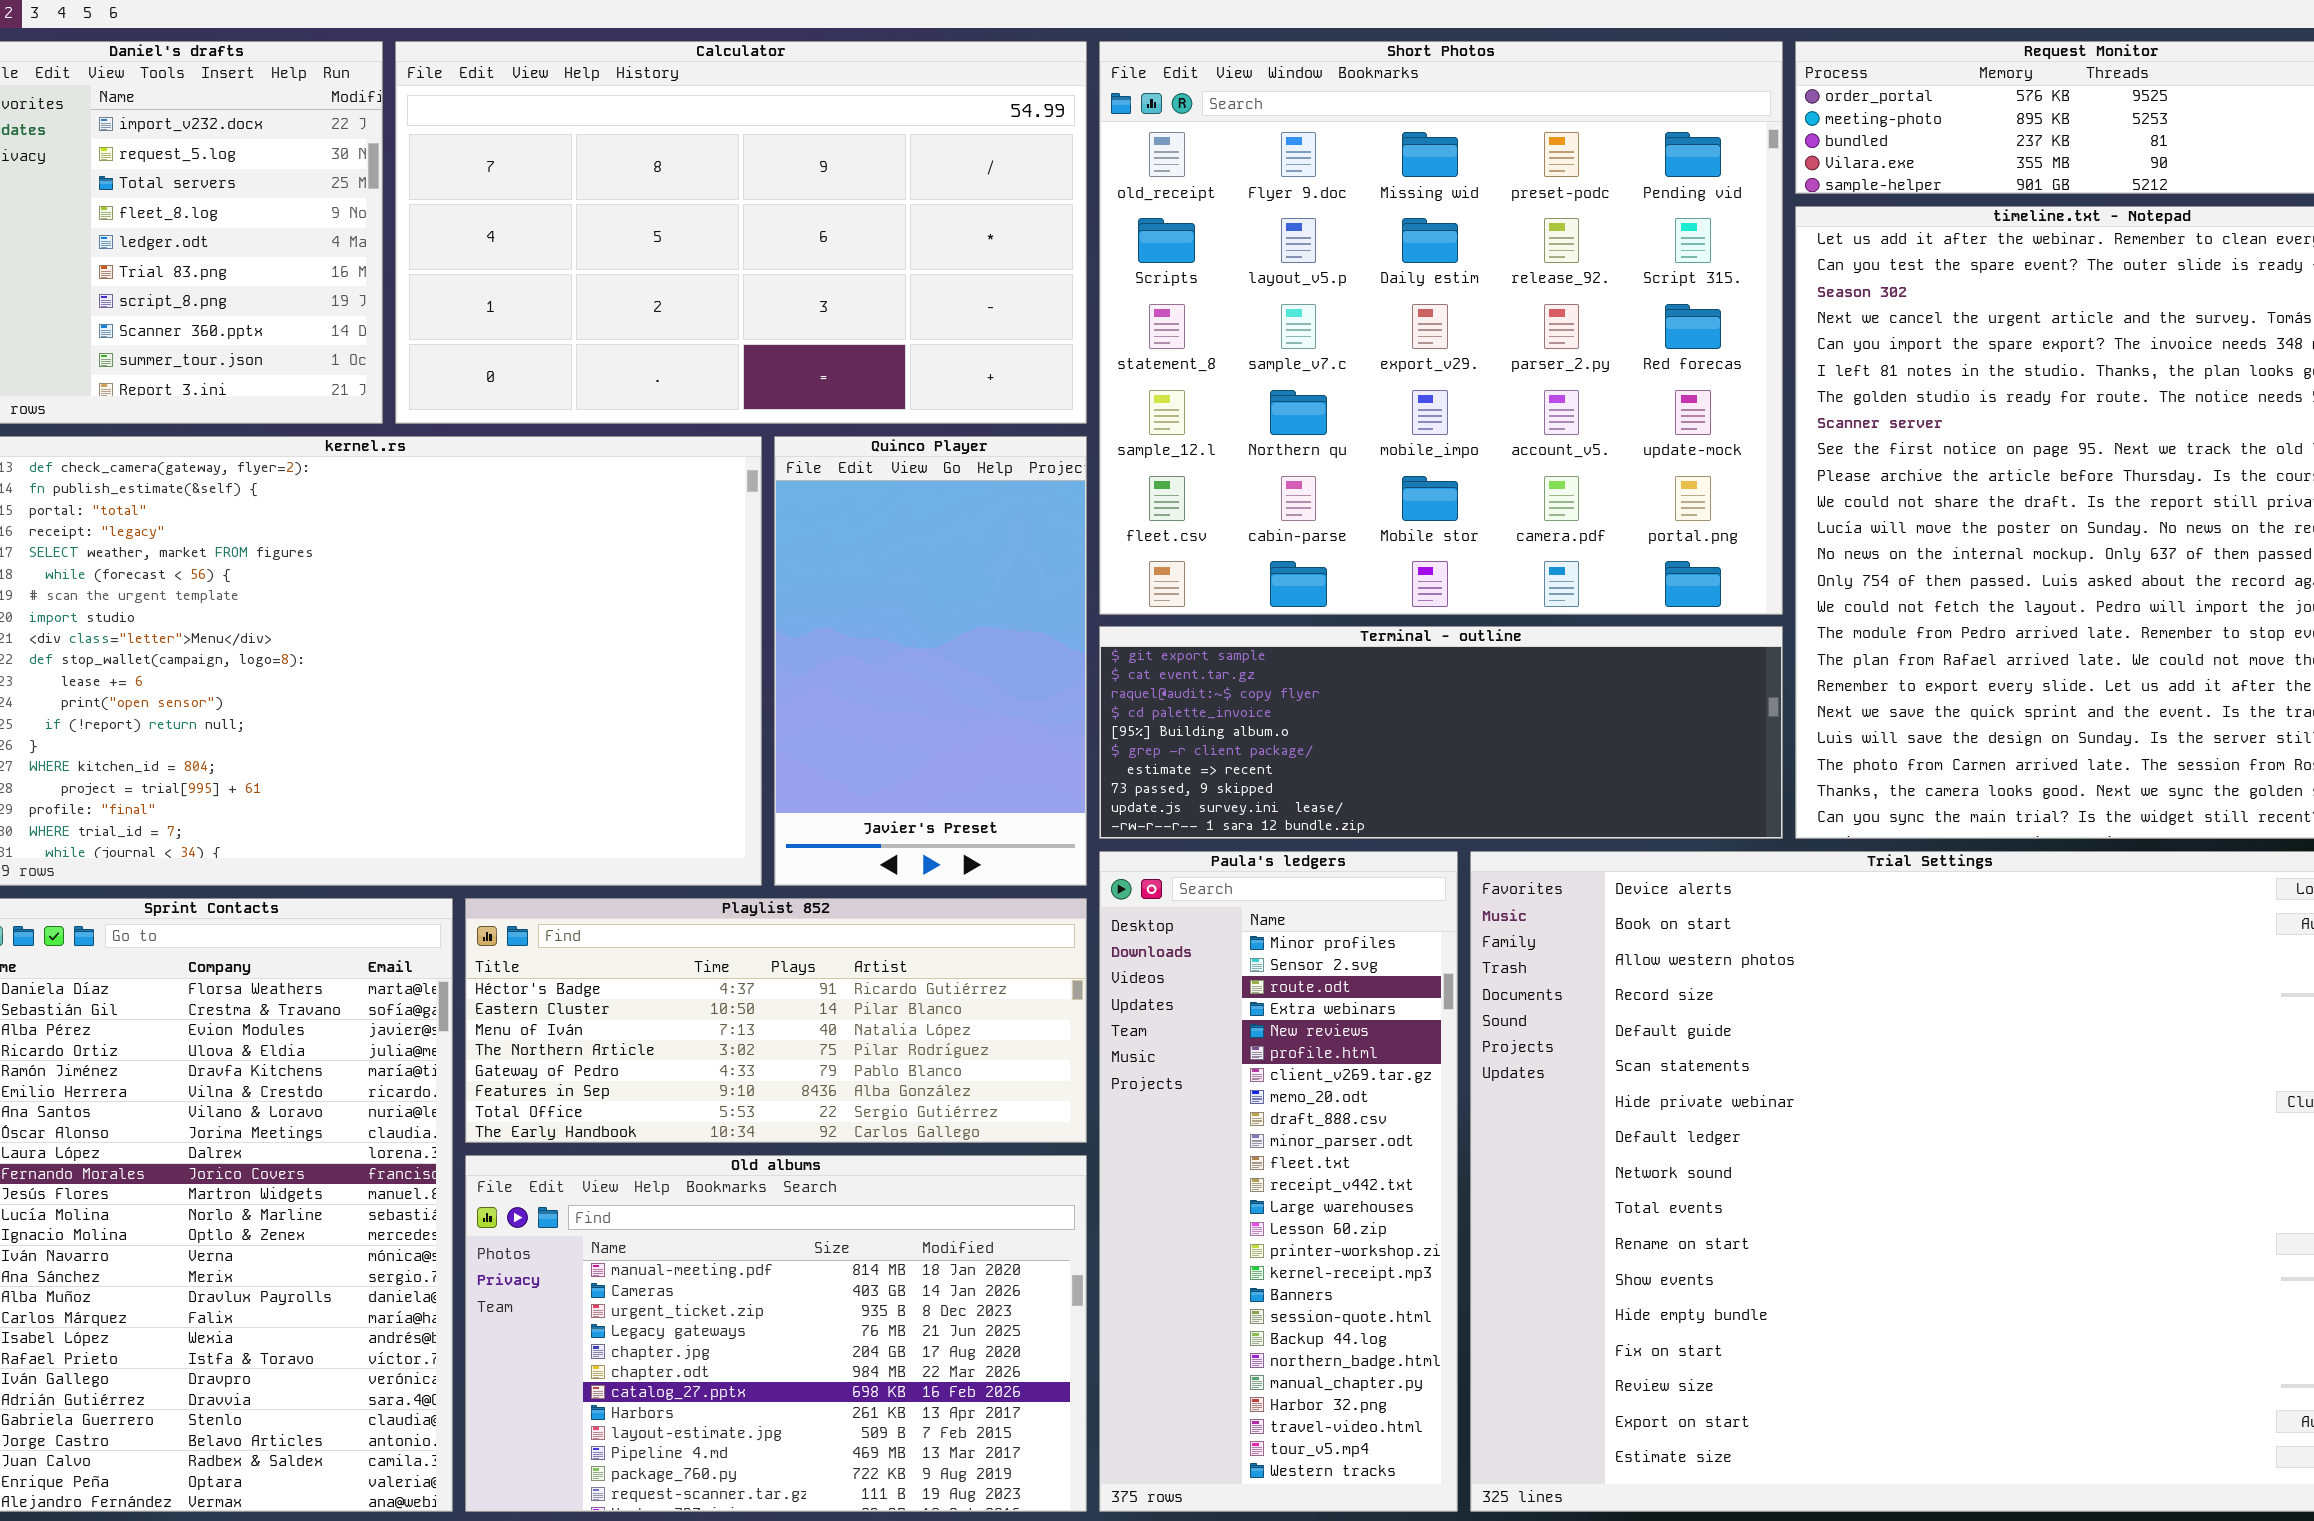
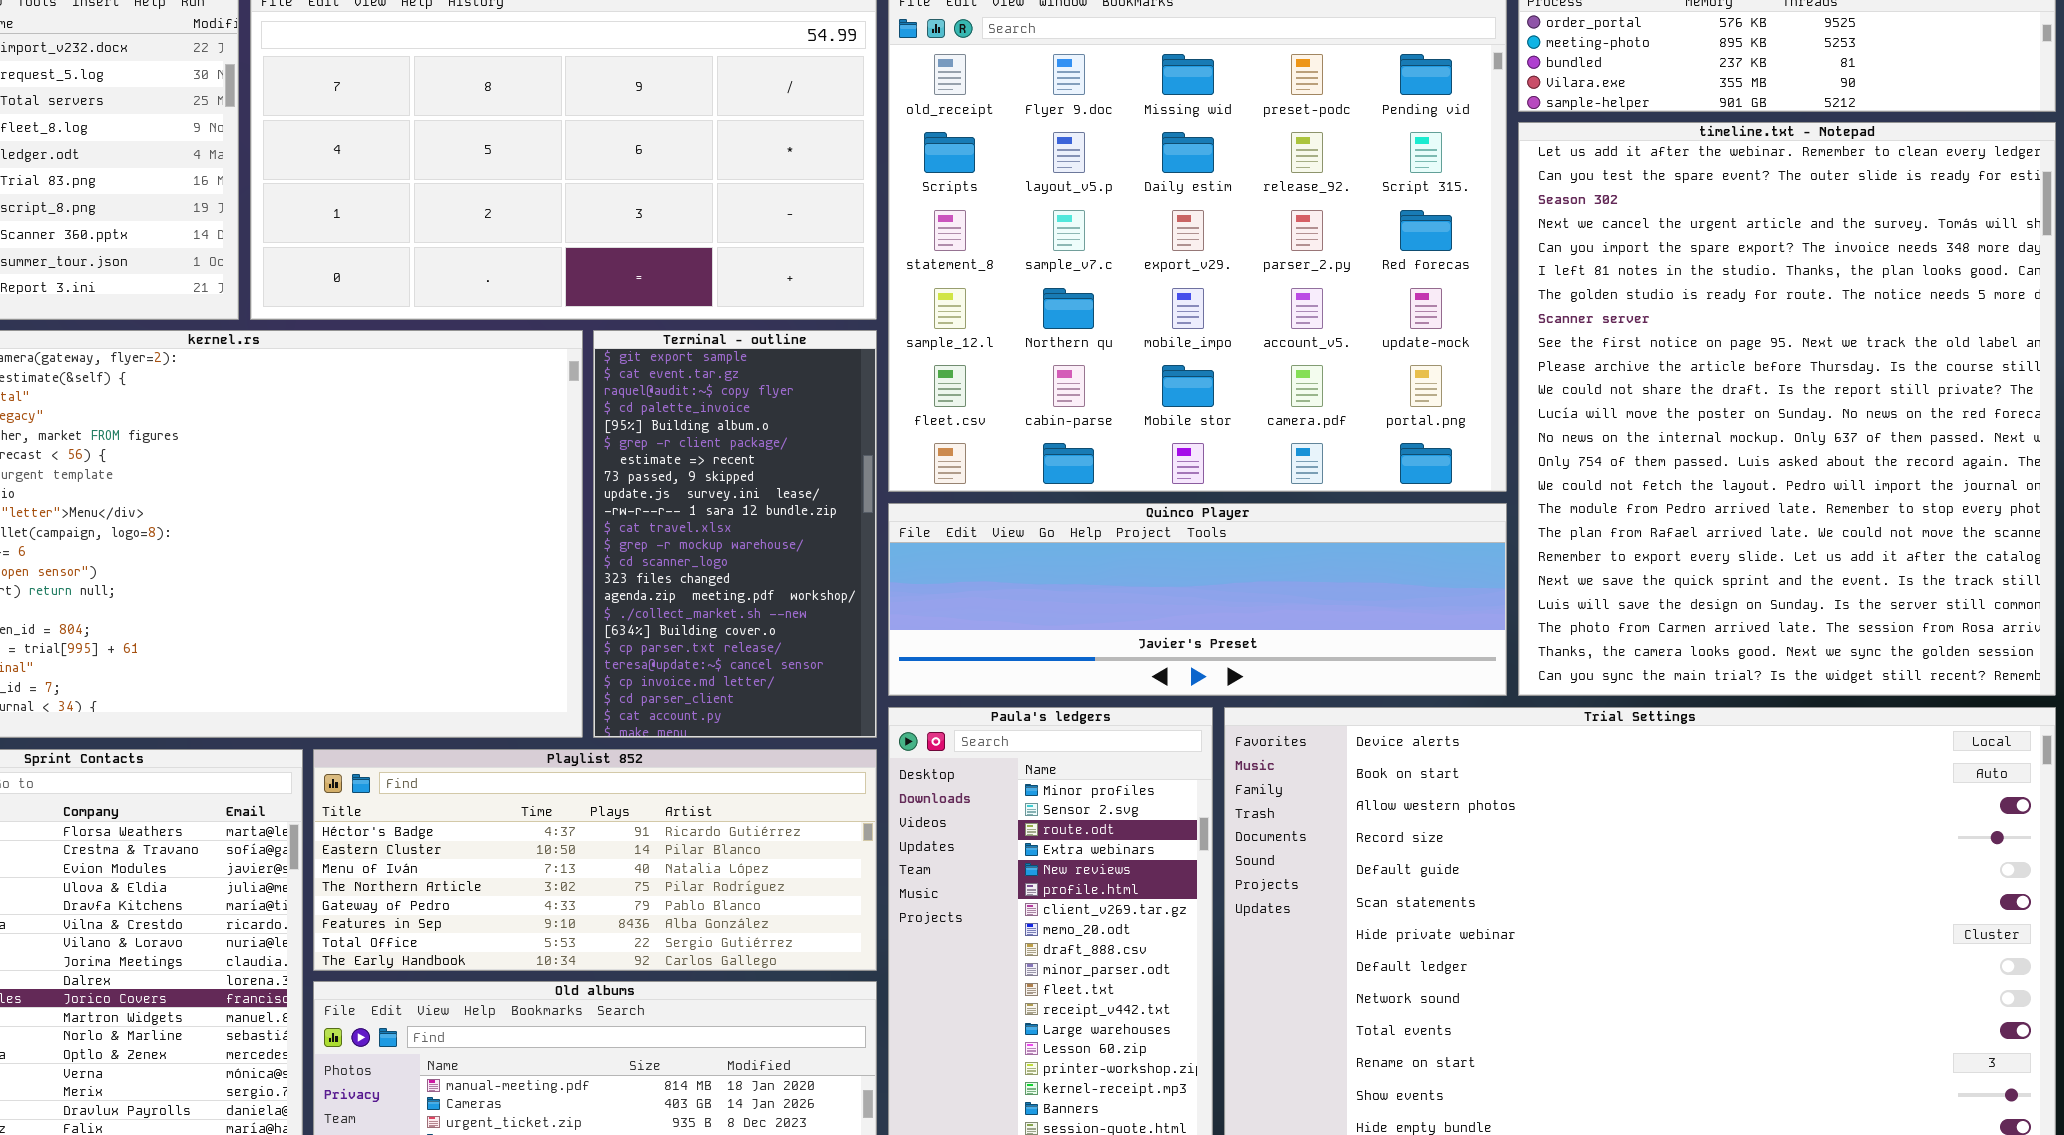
Quinco Player: [774,436,1087,886] -> [888,503,1507,696], moved, resized
Terminal - outline: [1099,626,1783,839] -> [593,330,877,738], moved, resized

